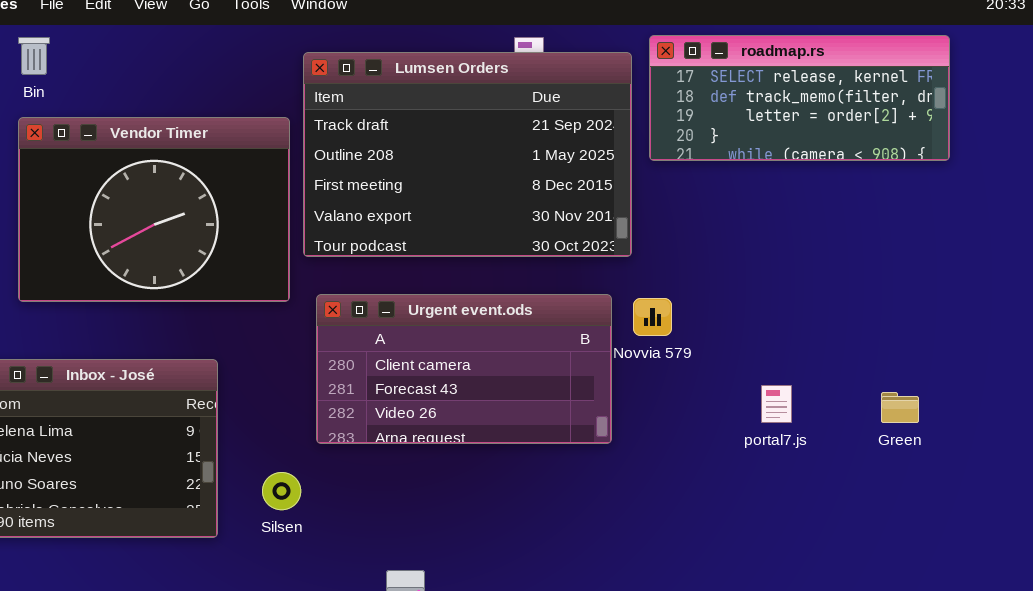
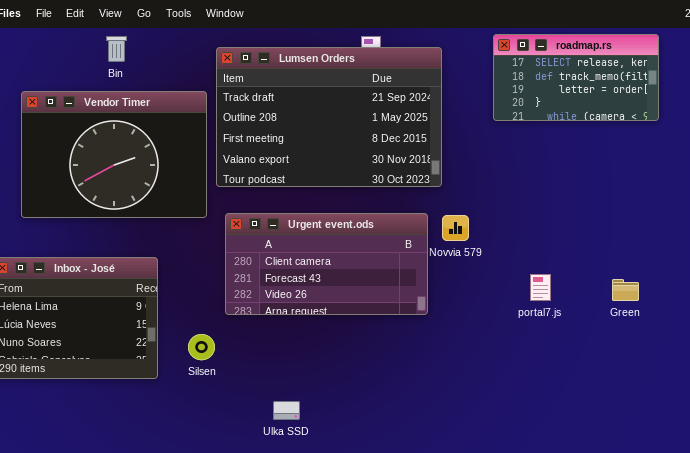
roadmap.rs: [649,35,950,161] -> [493,34,659,121], resized
Bin: [18,37,50,75] -> [106,36,127,62], moved

